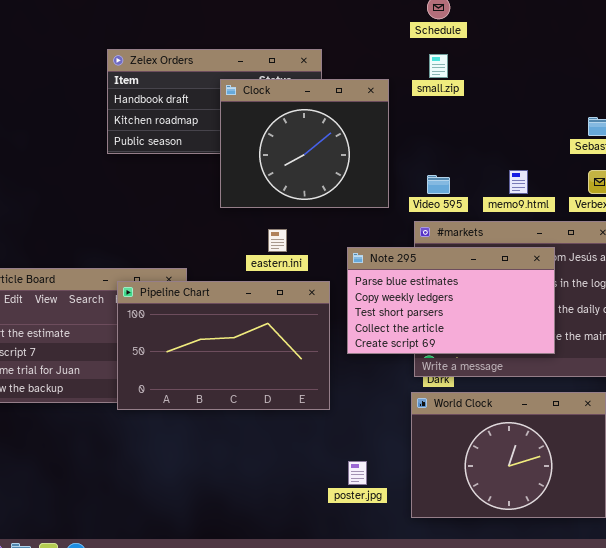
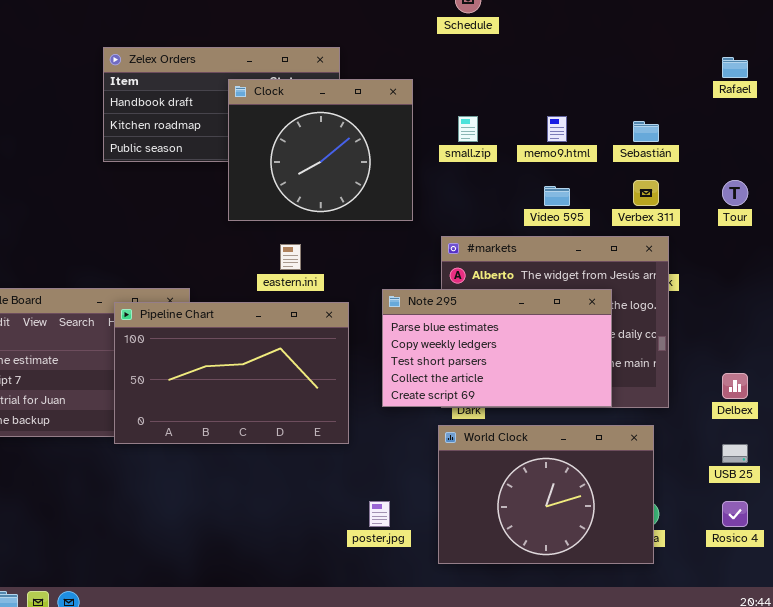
small.zip: [429,54,448,78] -> [458,116,478,142], moved
memo9.html: [509,170,528,194] -> [547,116,567,142], moved
Video 595: [427,175,450,194] -> [544,186,570,206], moved
Note 295: [347,247,555,354] -> [382,289,612,407], moved

